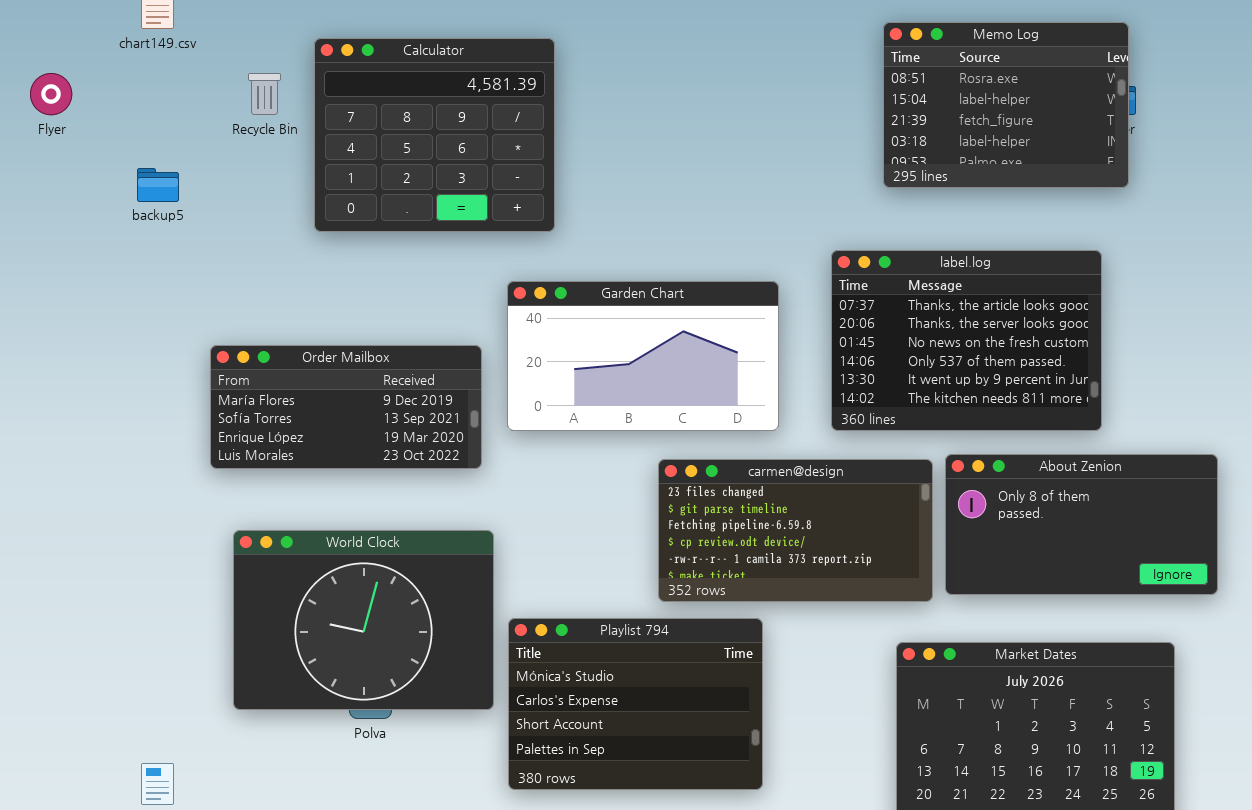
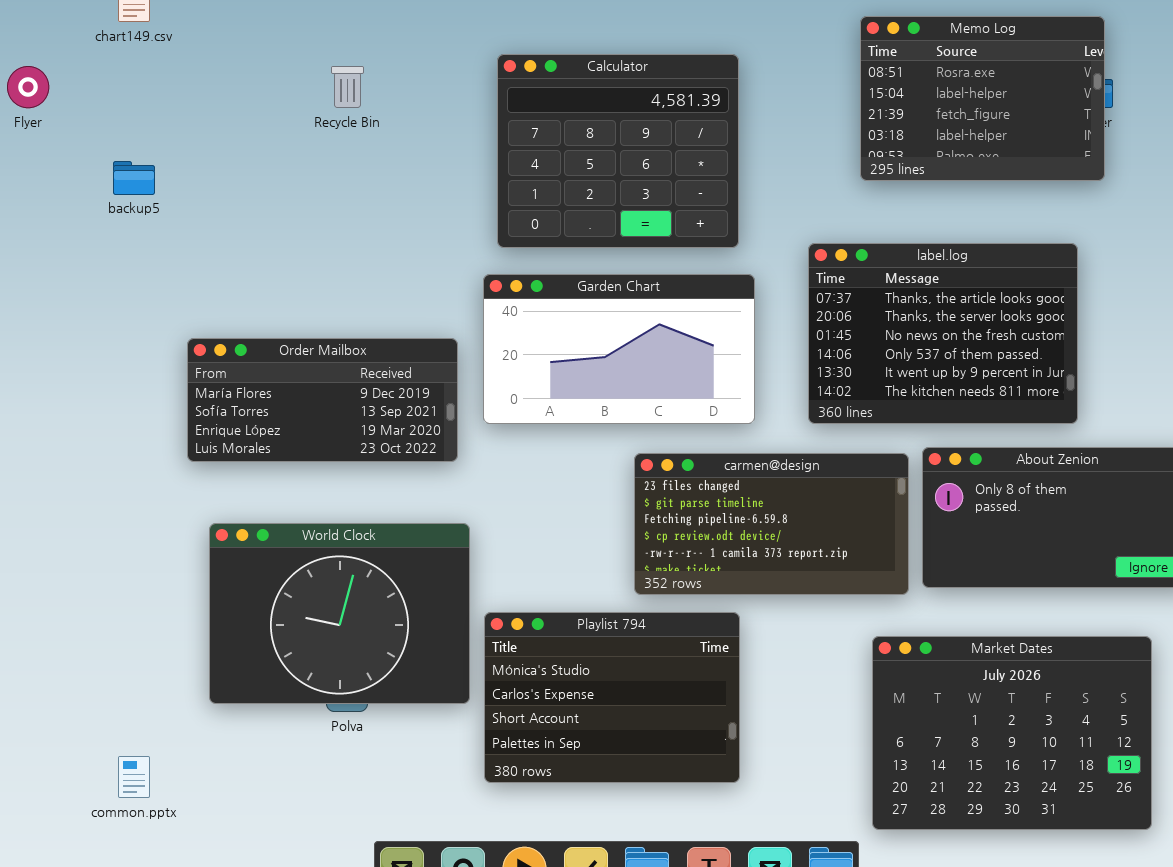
Calculator: [314,38,555,232] -> [497,54,739,248], moved
Recycle Bin: [248,73,281,115] -> [331,66,364,108], moved

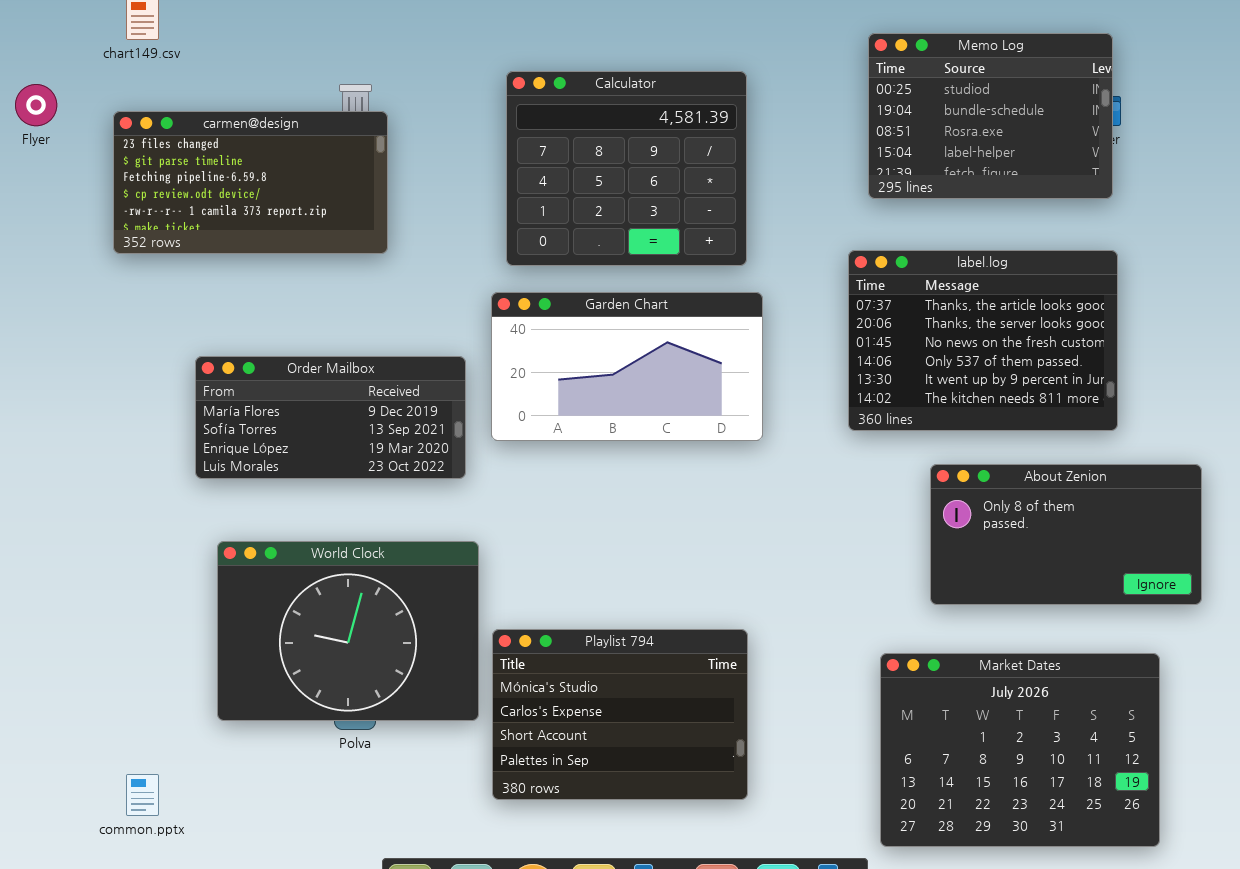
Memo Log: [860,16,1105,181] -> [868,33,1113,199], scrolled up 2 rows
label.log: [808,243,1078,424] -> [848,250,1118,431], moved
carmen@design: [634,453,909,595] -> [113,111,388,254], moved

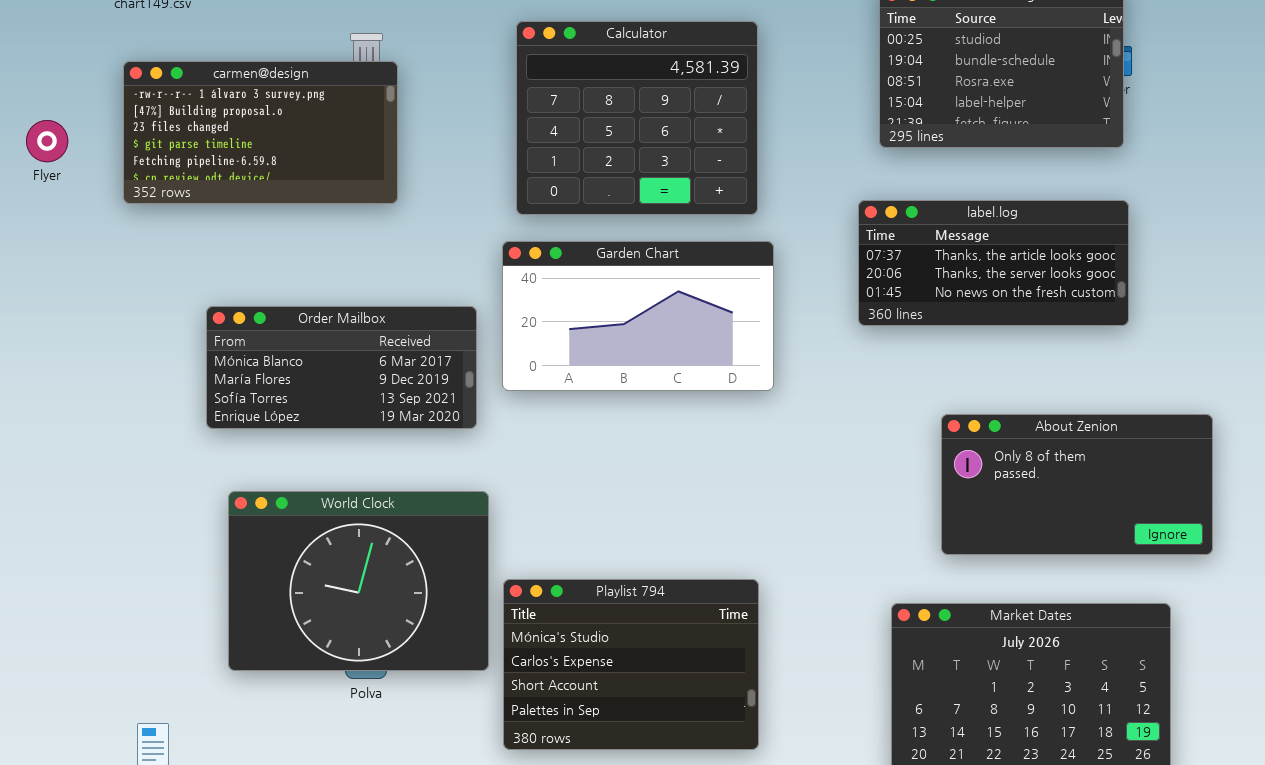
Flyer: [15,84,57,126] -> [26,120,68,162], moved
carmen@design: [113,111,388,254] -> [123,61,398,204], scrolled up 2 rows
label.log: [848,250,1118,431] -> [858,200,1129,326], resized
Order Mailbox: [195,356,466,479] -> [206,306,477,429], scrolled up 1 row

